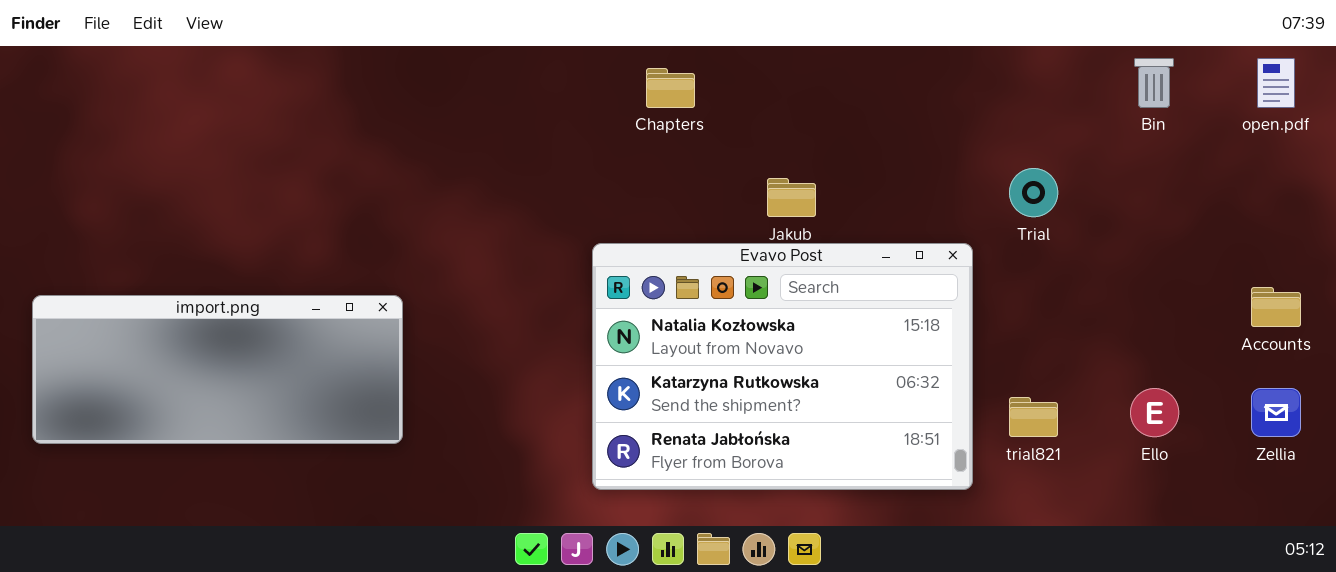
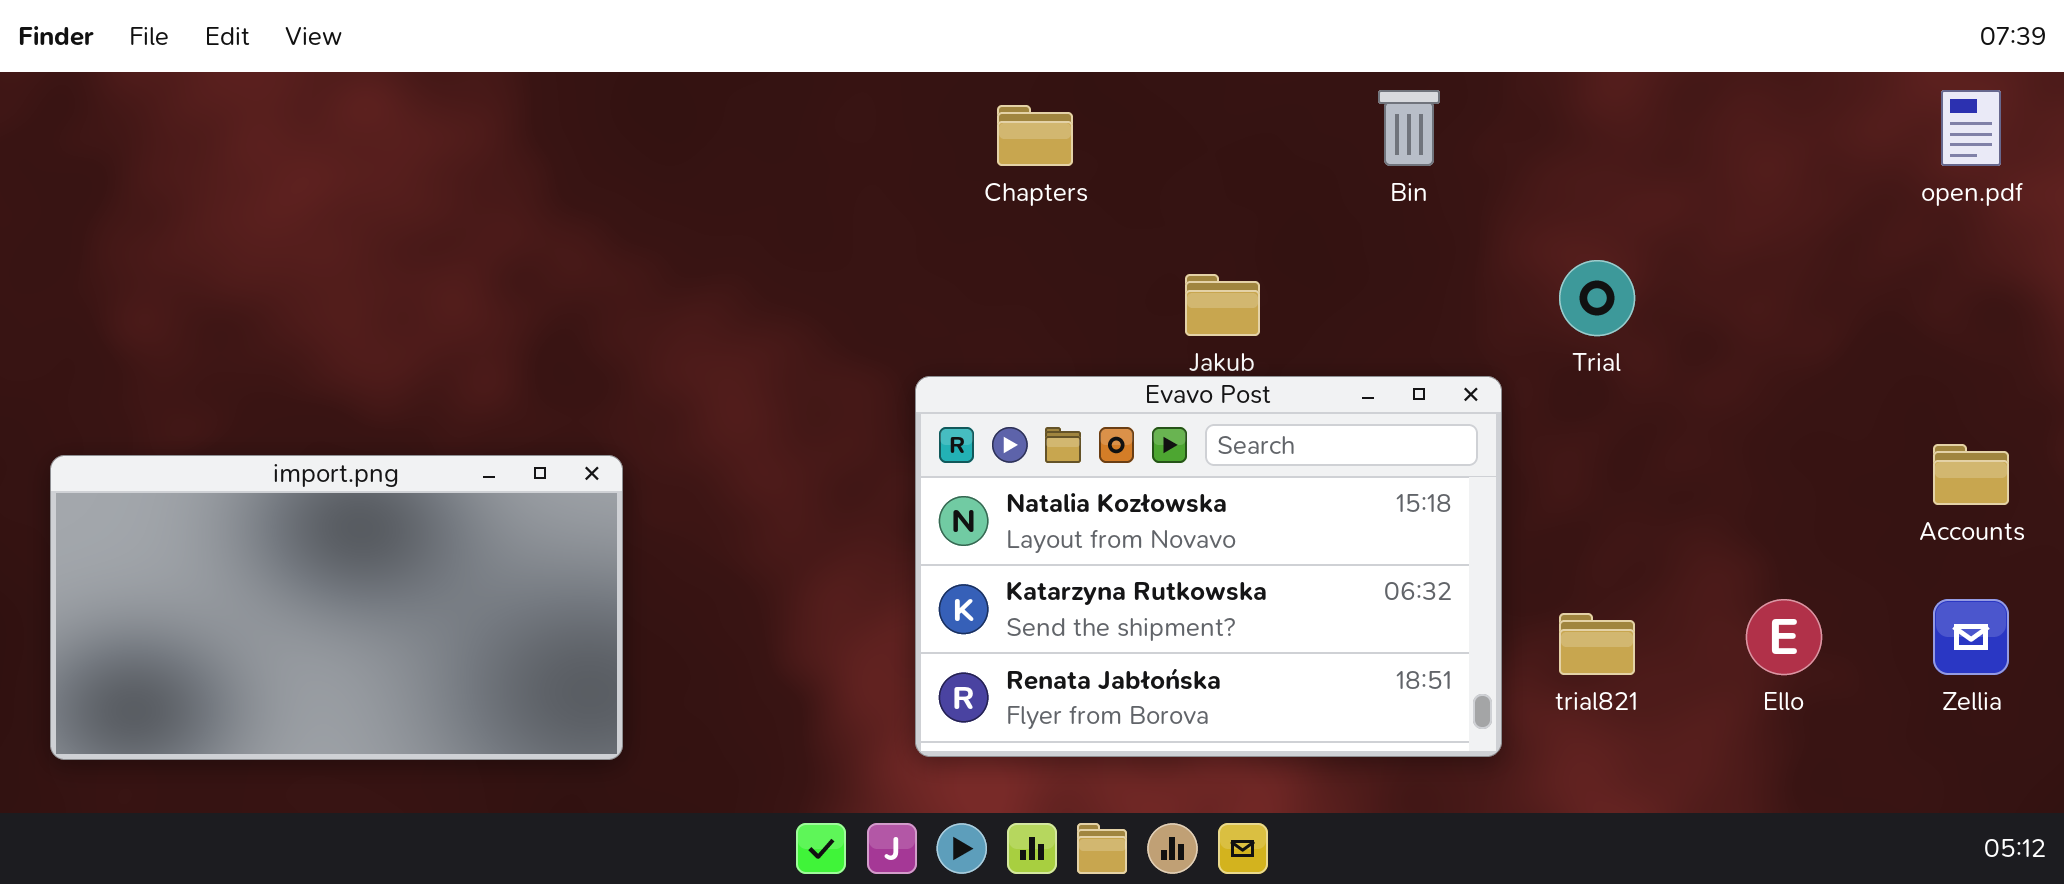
Bin: [1134,58,1174,108] -> [1378,90,1440,166], moved
import.png: [32,295,403,444] -> [50,455,623,760], resized

